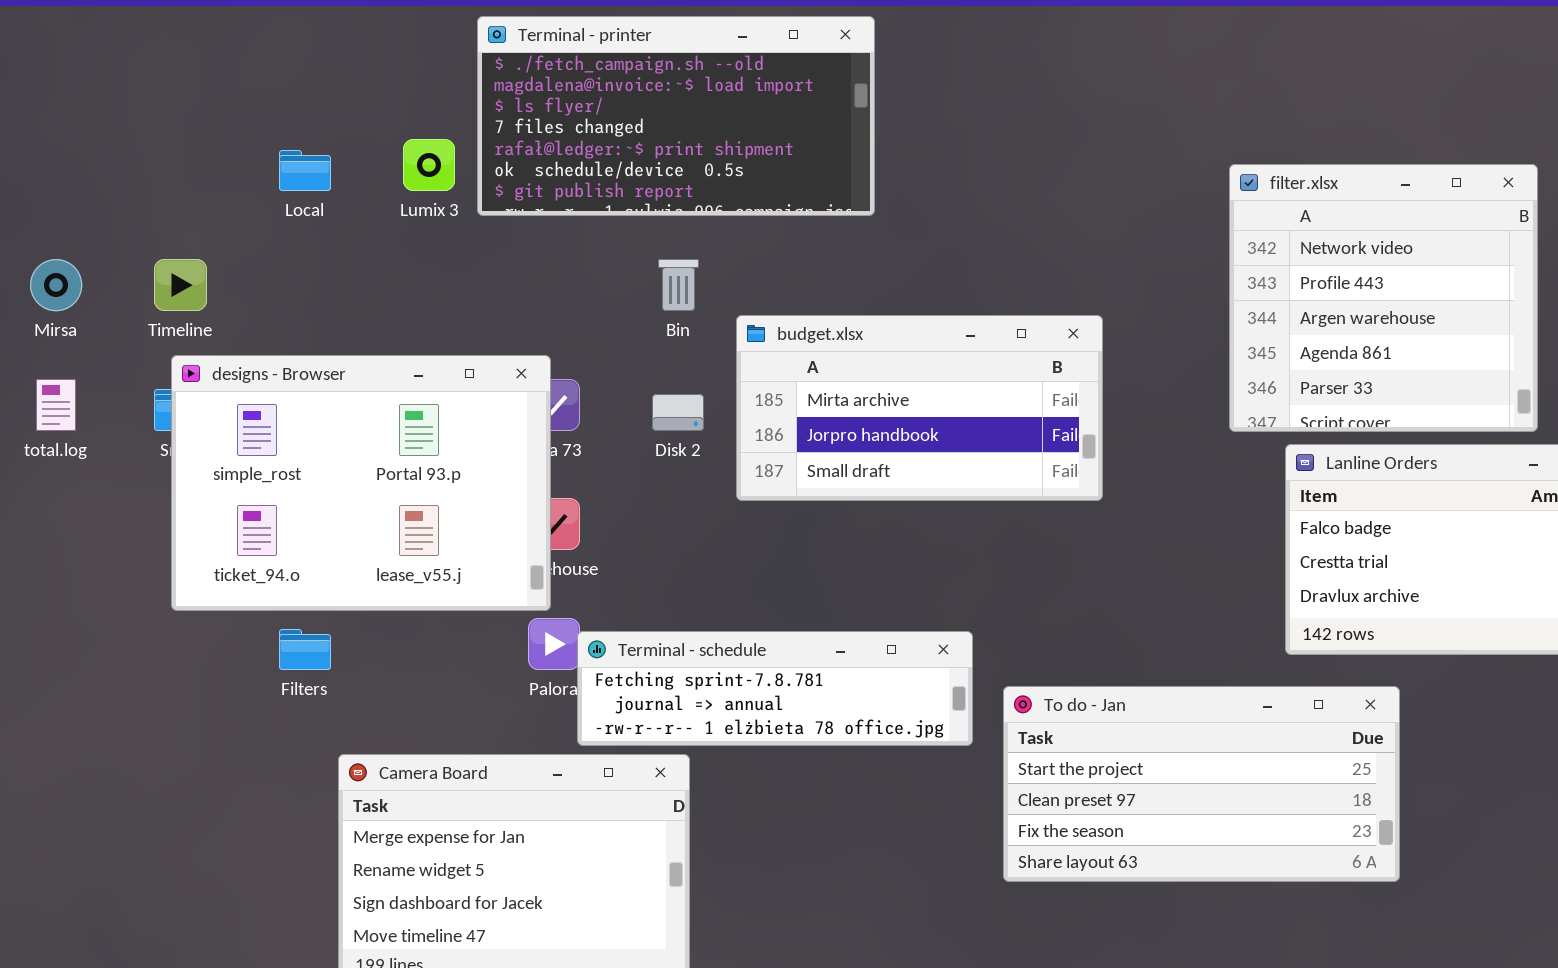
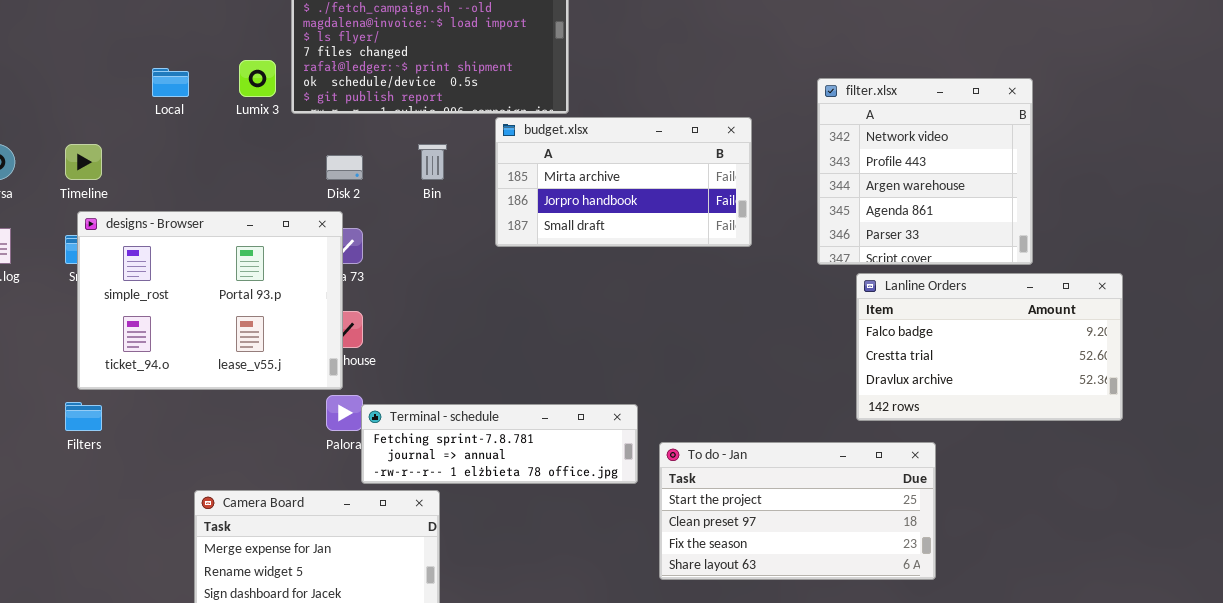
budget.xlsx: [736,315,1103,501] -> [495,117,752,247], moved
Disk 2: [652,394,704,431] -> [326,155,363,180], moved
Filters: [279,629,331,670] -> [65,402,102,431], moved

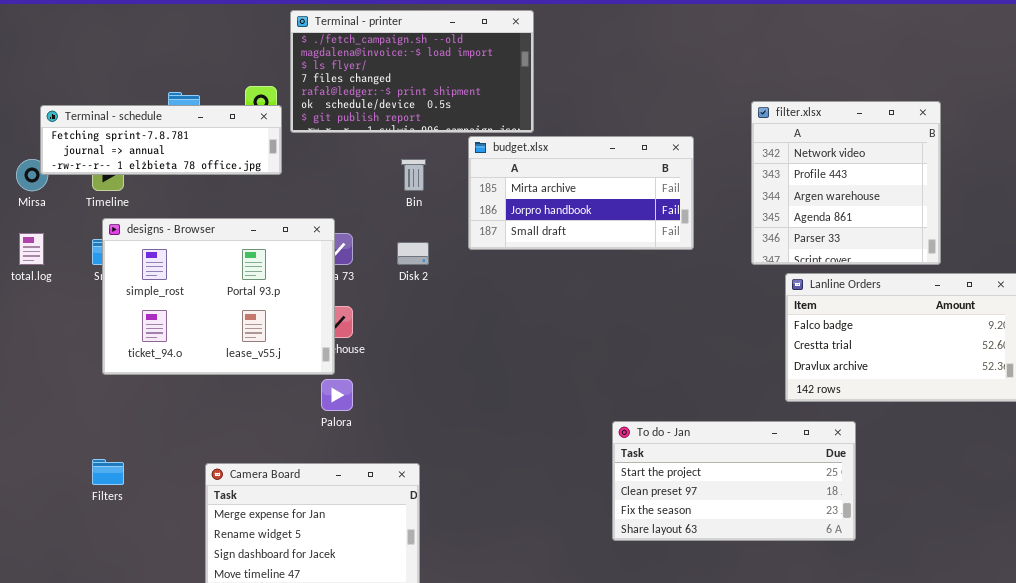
Disk 2: [326,155,363,180] -> [397,242,429,265], moved
Filters: [65,402,102,431] -> [92,459,124,485], moved
Terminal - schedule: [361,404,638,484] -> [40,105,282,175], moved

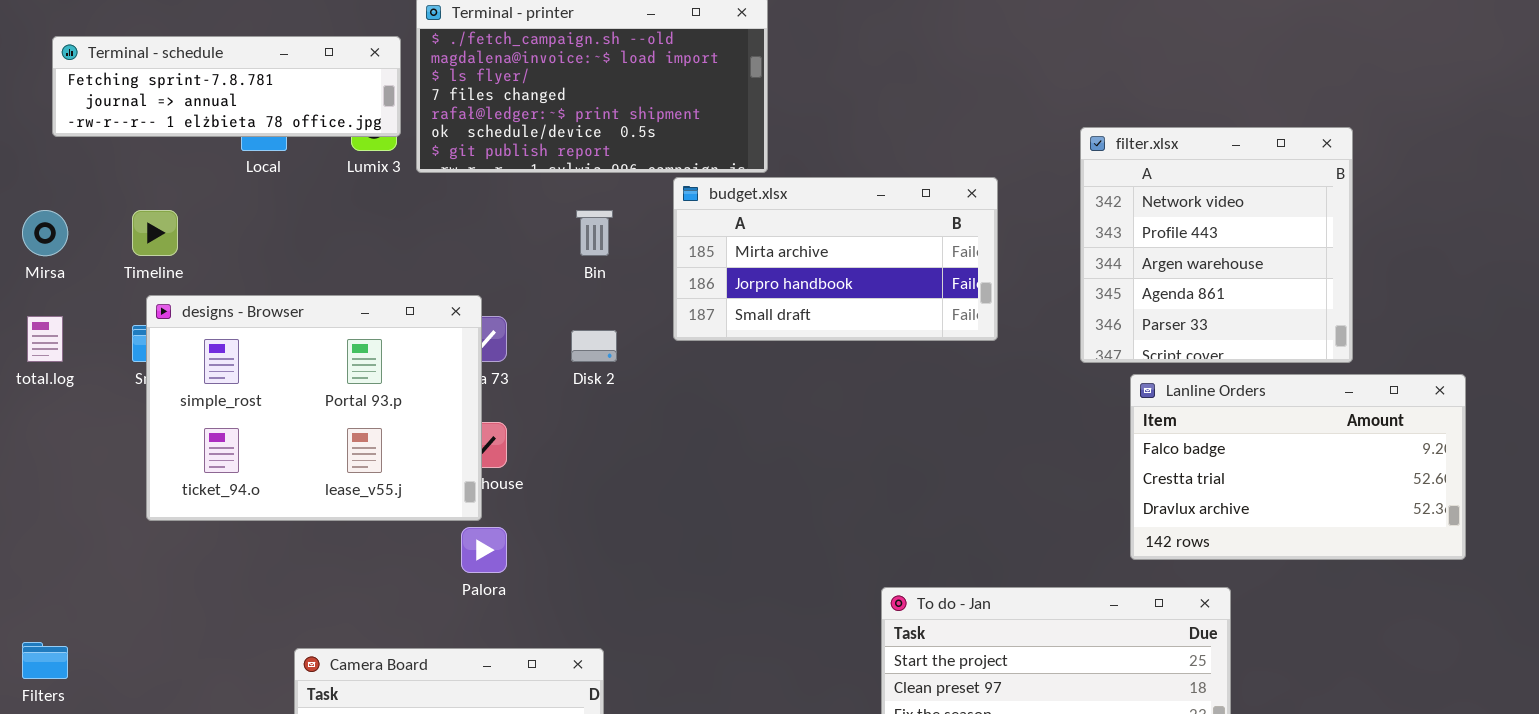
Terminal - schedule: [40,105,282,175] -> [52,36,401,137], moved
Filters: [92,459,124,485] -> [22,642,68,679], moved

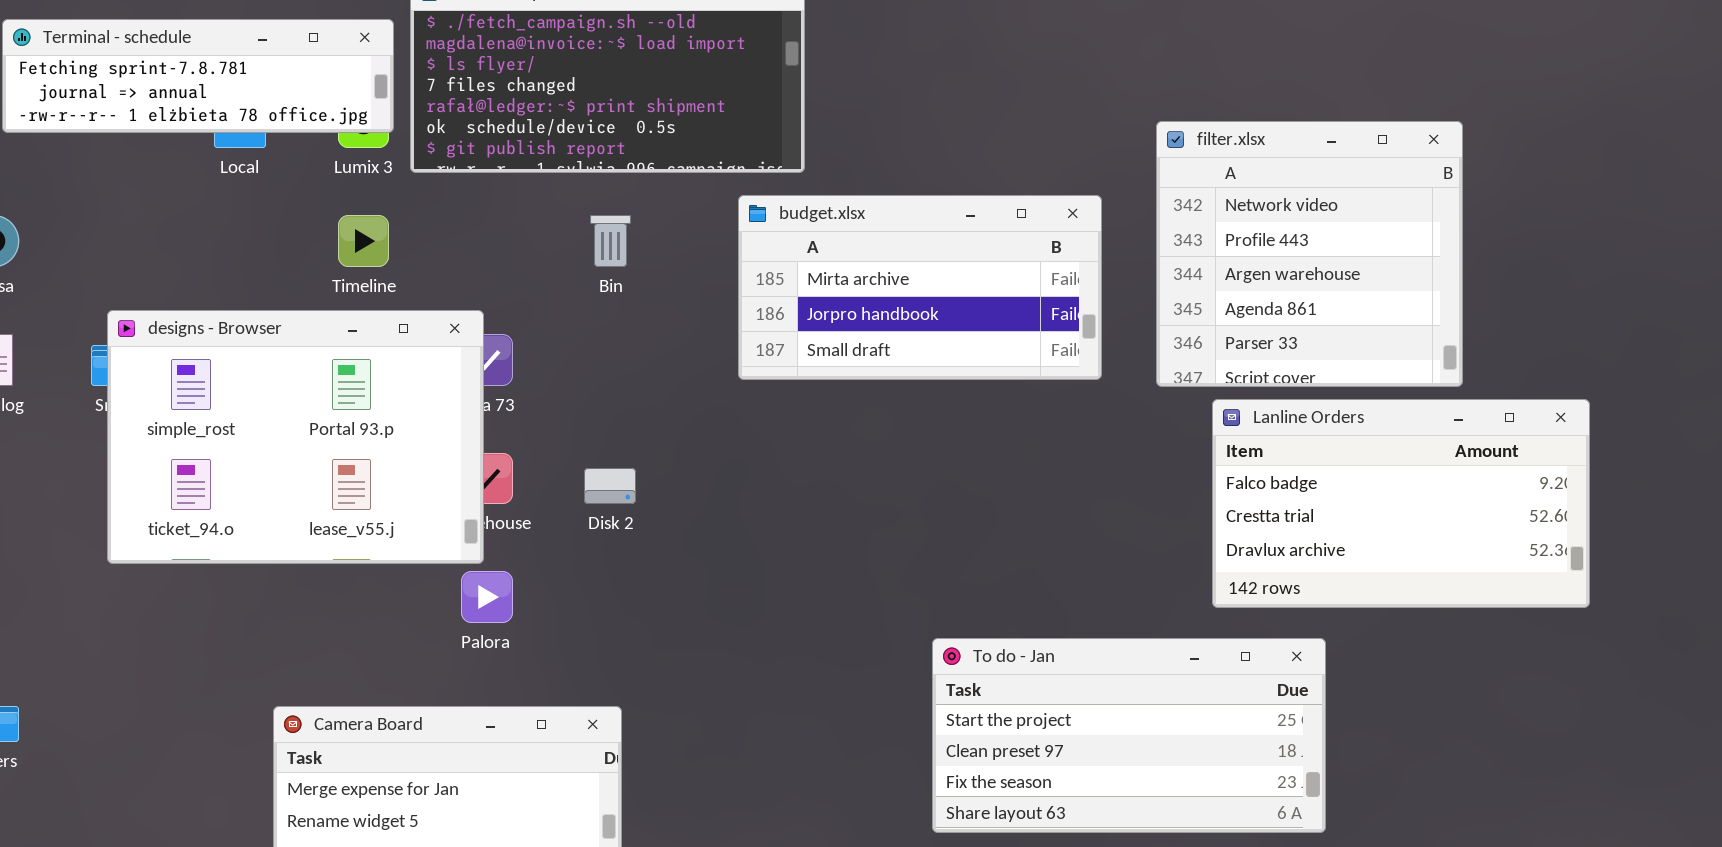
budget.xlsx: [673,177,998,341] -> [738,195,1102,380], moved
Timeline: [132,210,178,256] -> [338,215,389,267], moved
Disk 2: [571,330,617,362] -> [584,468,636,504], moved

